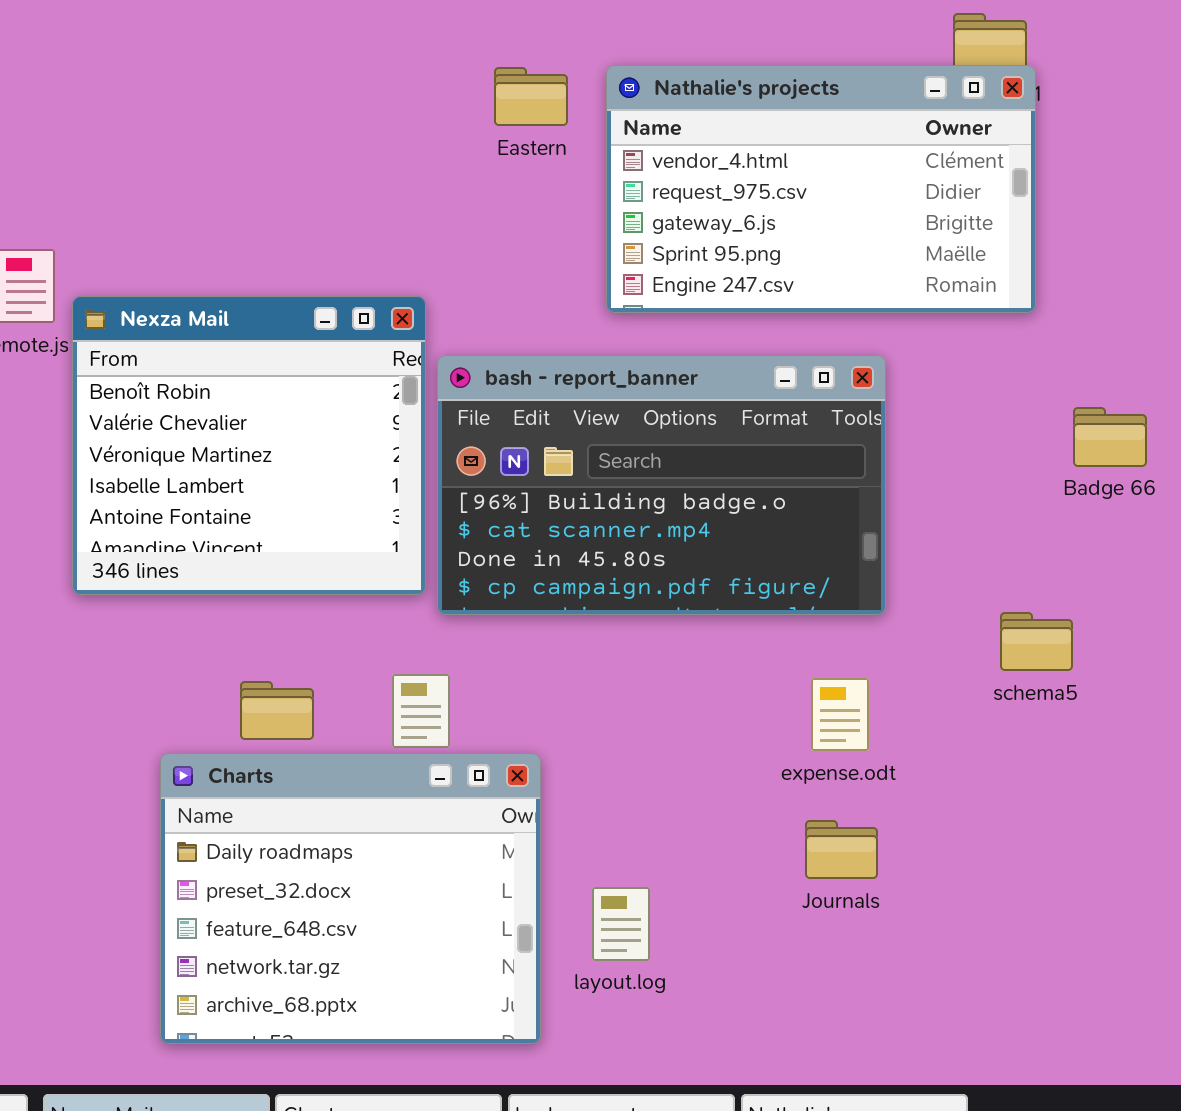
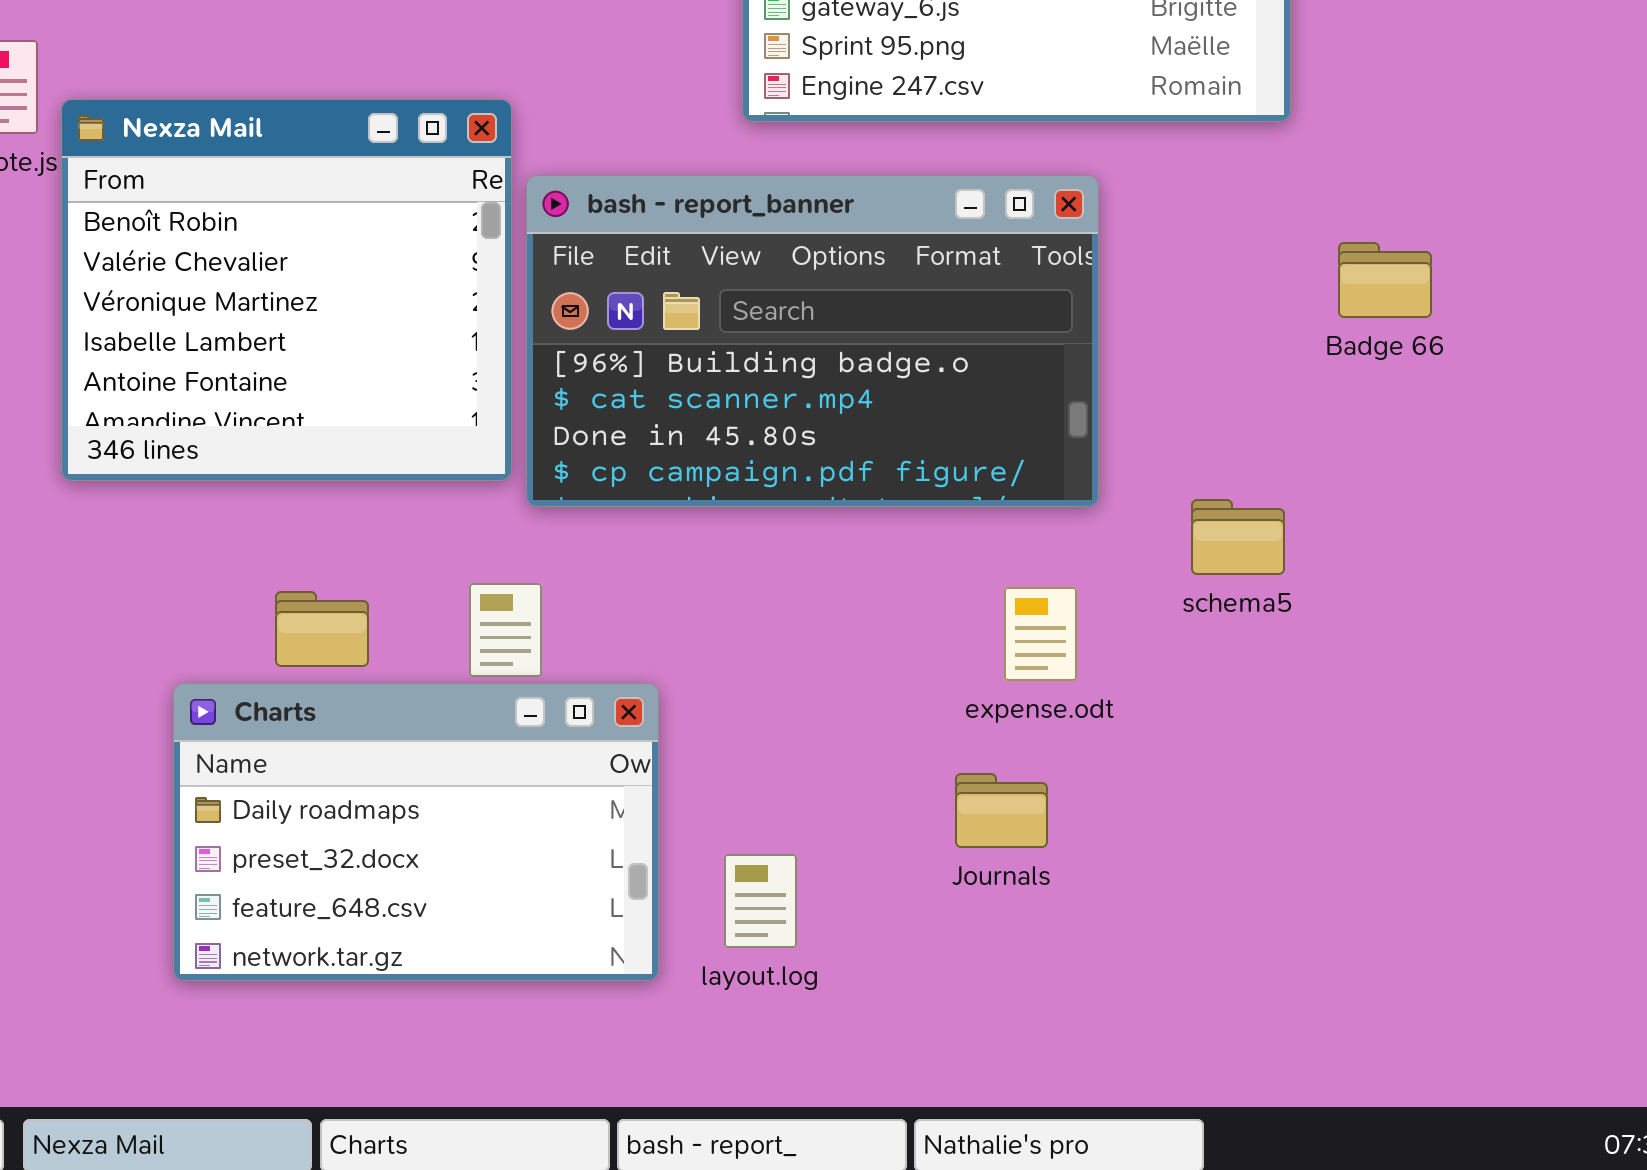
schema5: [1000,612,1073,671] -> [1191,499,1285,575], moved
Charts: [160,753,541,1044] -> [173,683,659,981], resized
Journals: [805,820,878,879] -> [955,773,1048,848], moved

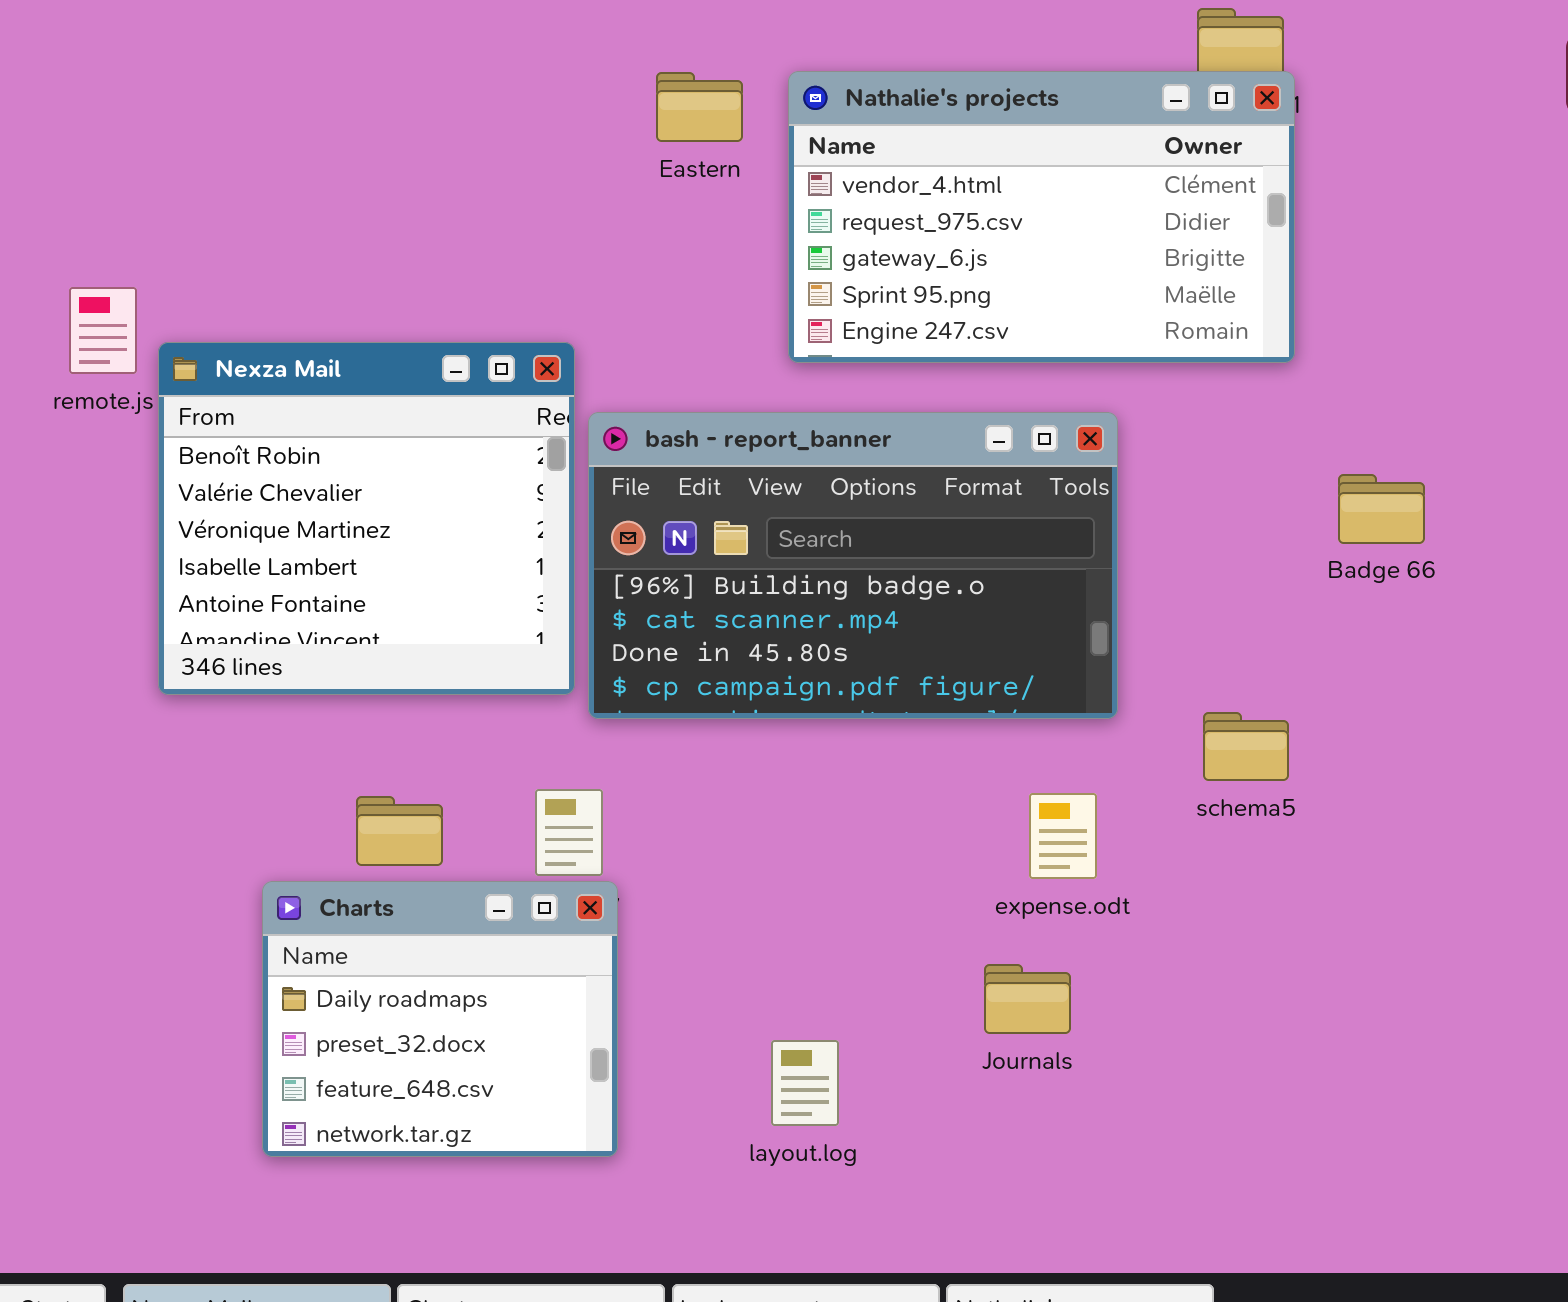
Charts: [173,683,659,981] -> [262,881,618,1157], resized

